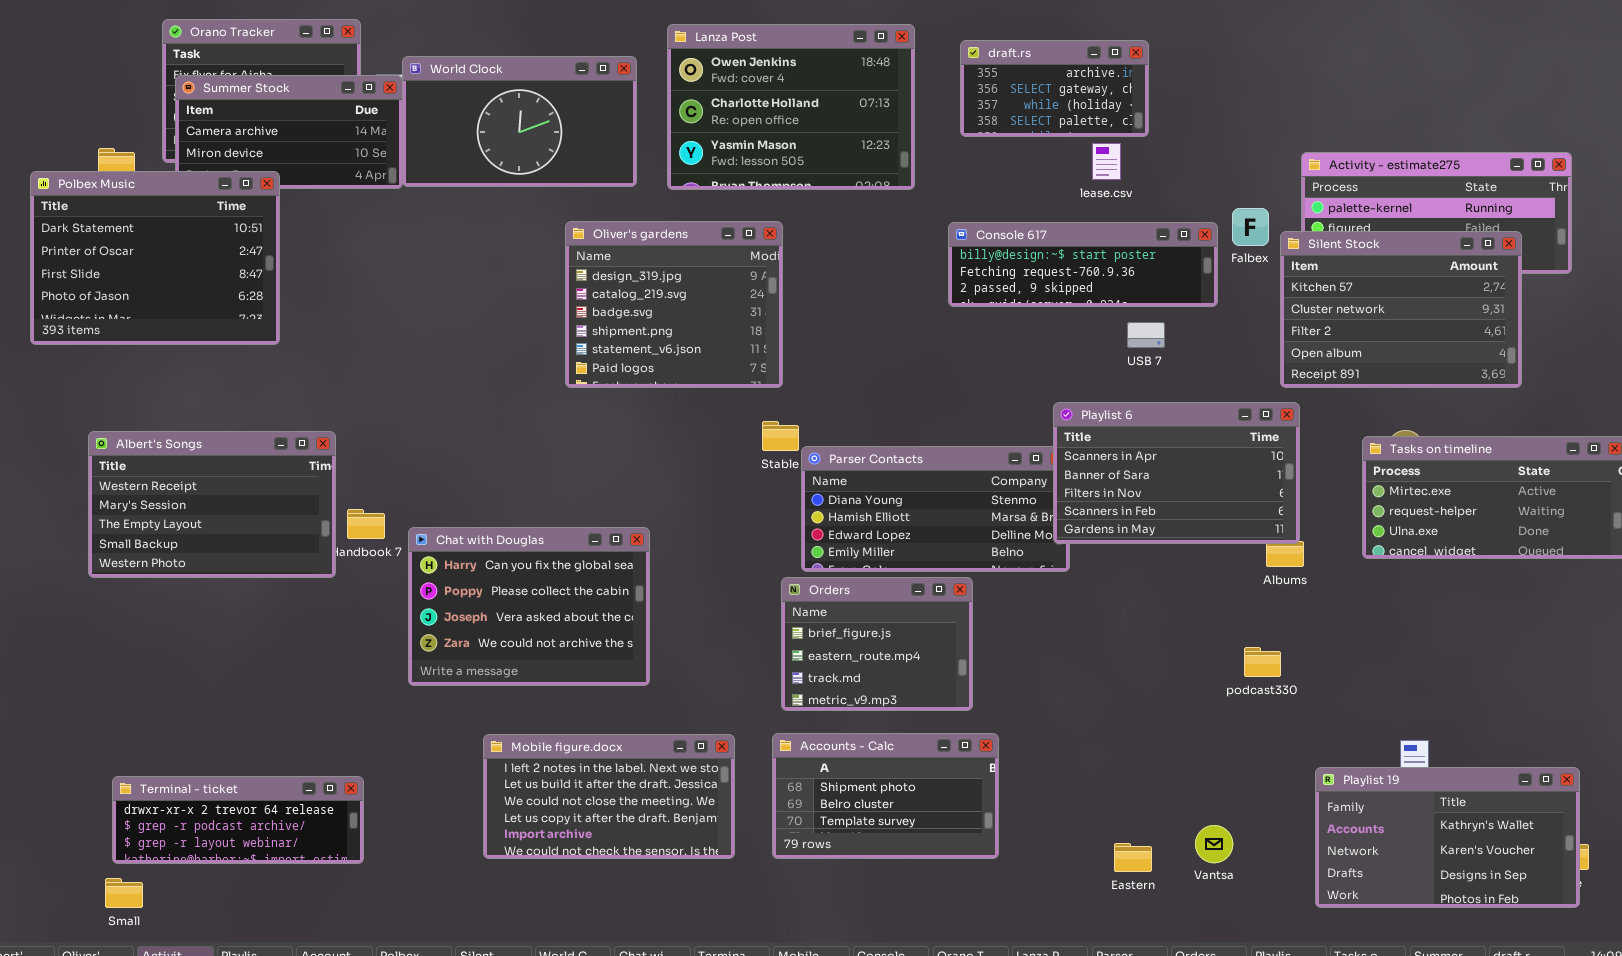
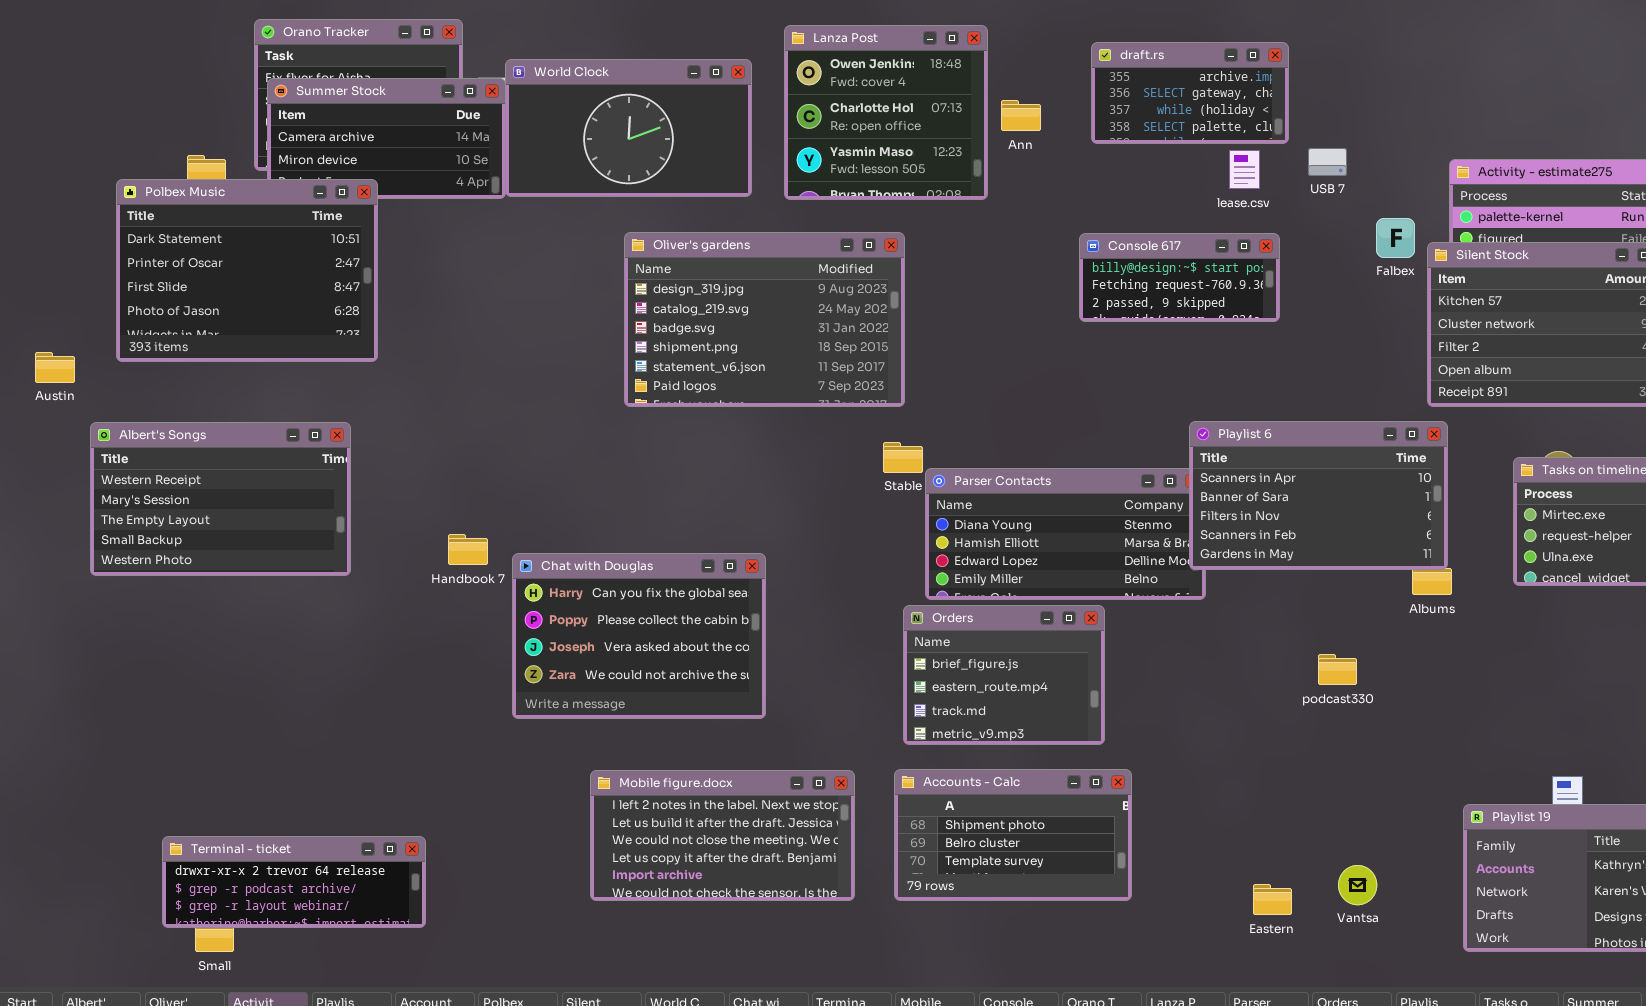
Lanza Post: [667,24,915,190] -> [784,25,988,200], resized
Oliver's gardens: [565,221,783,388] -> [624,232,905,407], resized
Console 617: [948,222,1218,307] -> [1079,233,1280,322], resized
USB 7: [1127,322,1165,348] -> [1308,148,1347,176], moved
Albert's Songs: [88,431,336,578] -> [90,422,351,576], moved
podcast330: [1244,647,1281,677] -> [1318,654,1357,685], moved
Terminal - ticket: [112,776,364,864] -> [162,836,426,928], moved

